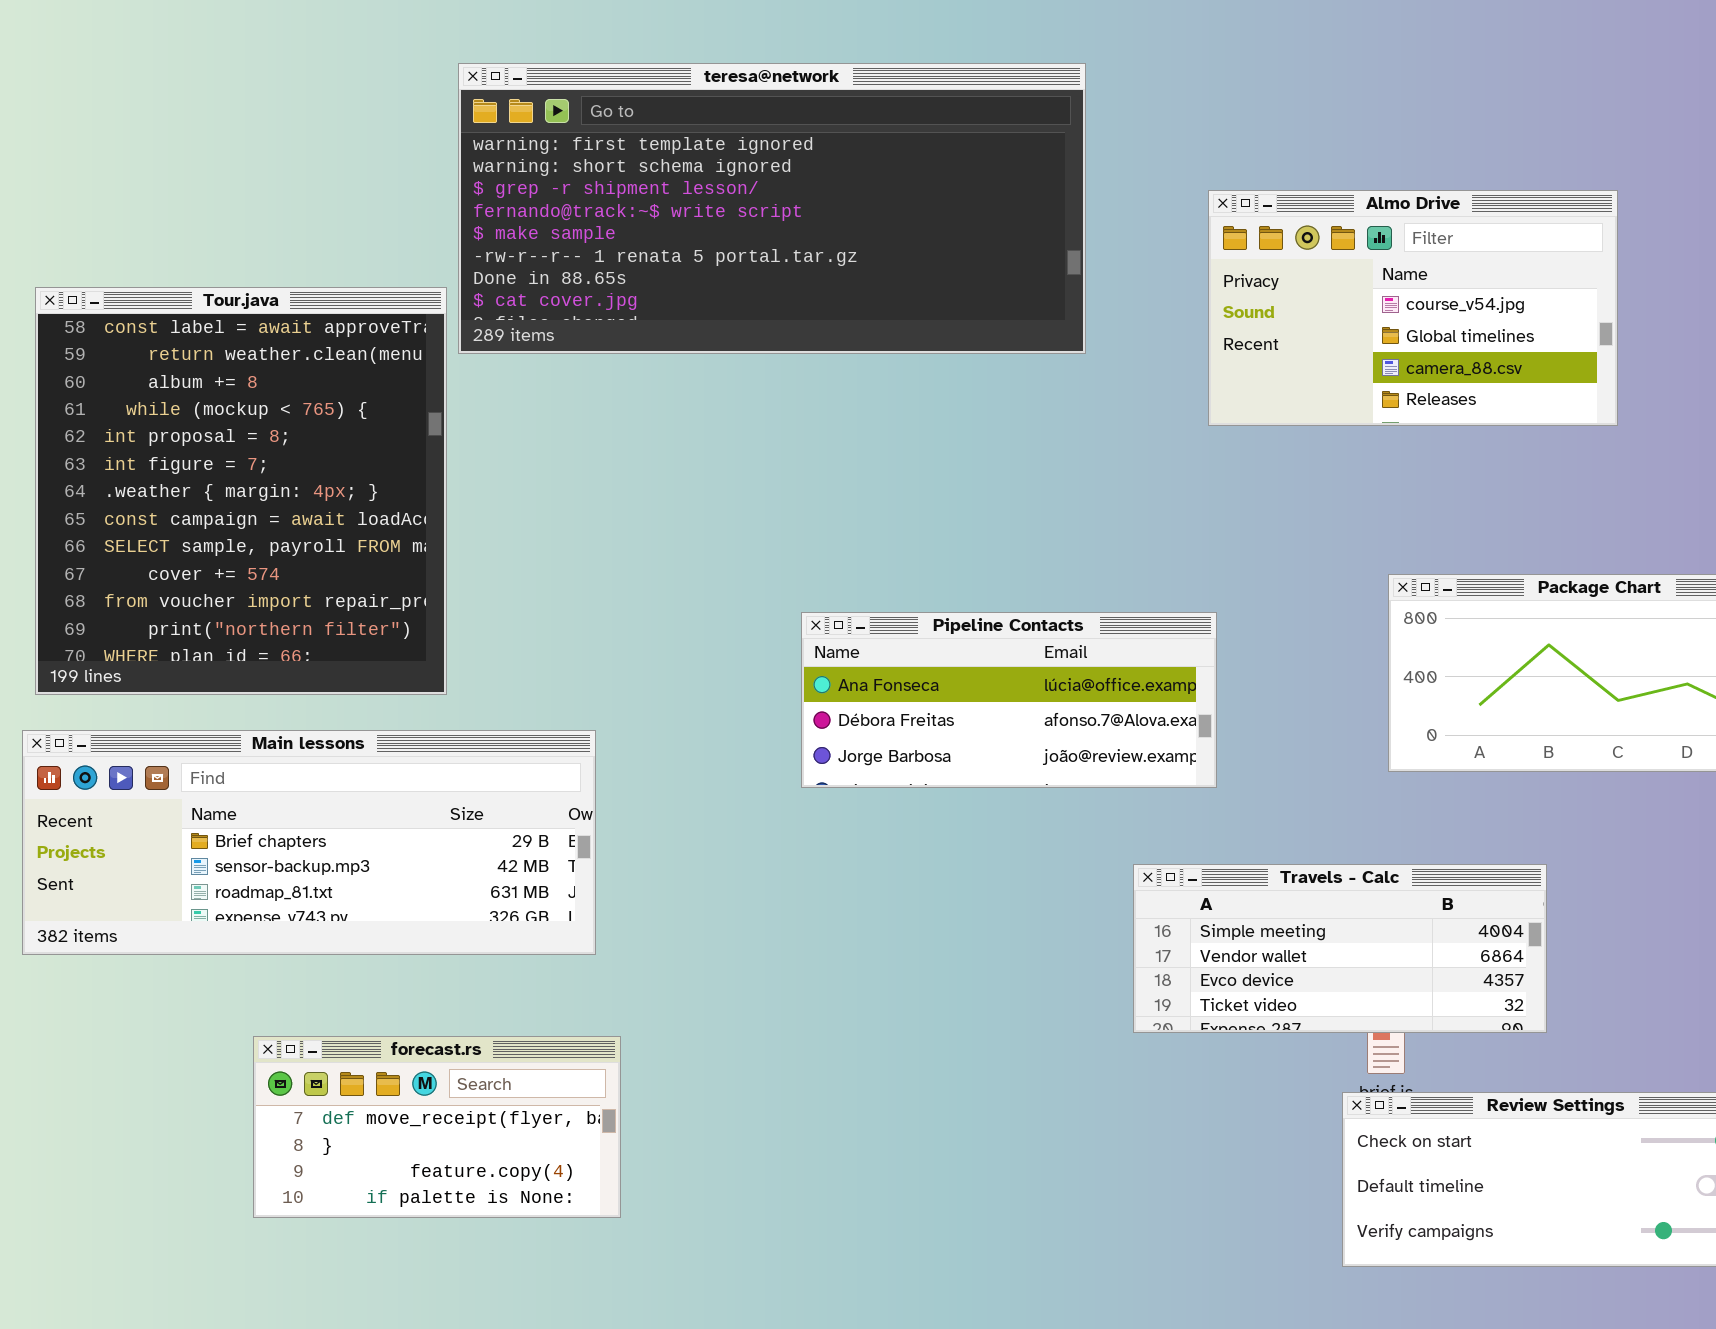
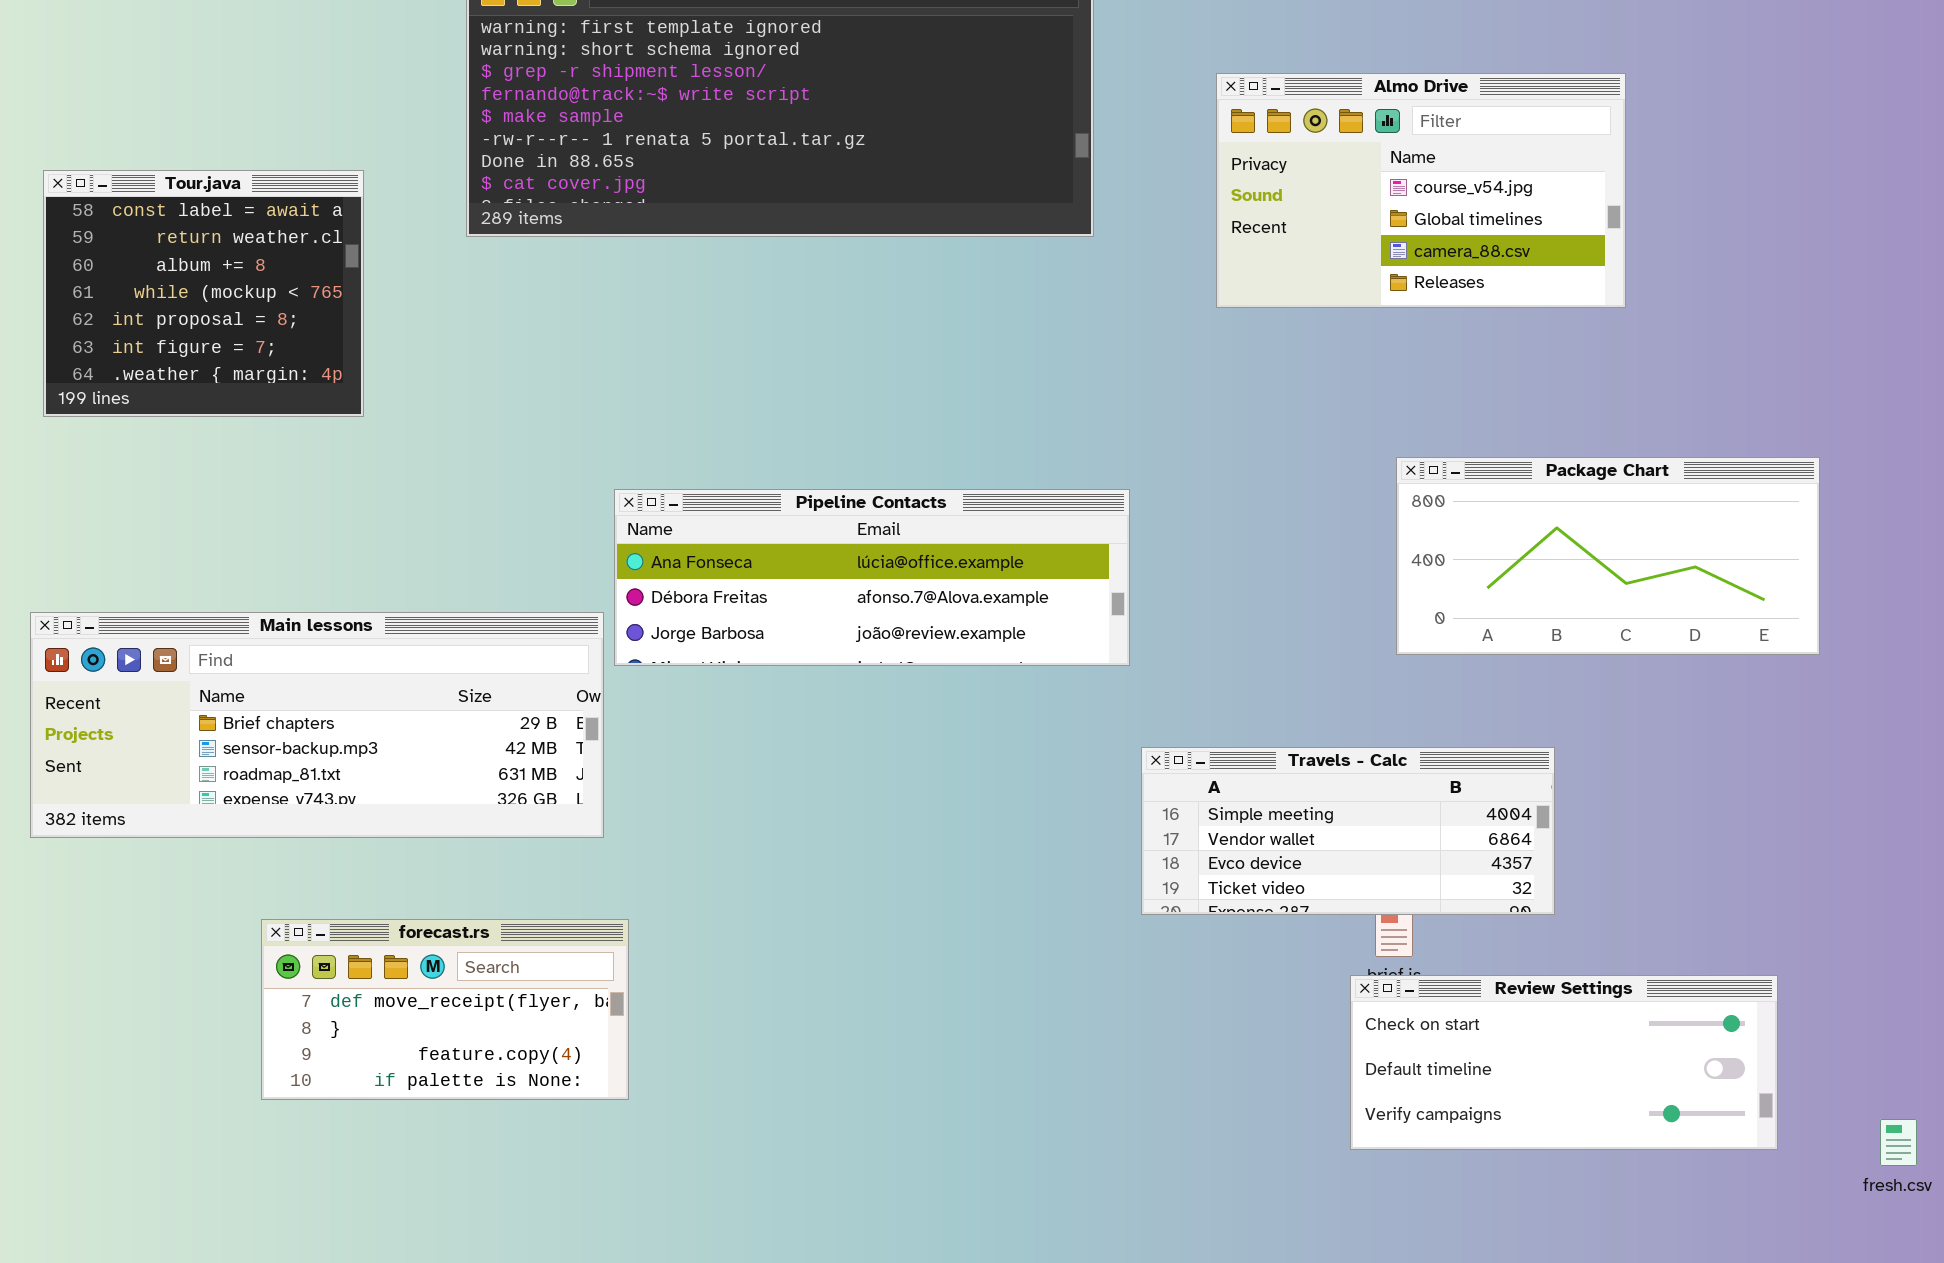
Tour.java: [35,287,447,695] -> [43,170,364,417], resized
Pipeline Contacts: [801,612,1217,788] -> [614,489,1130,666], moved, resized

